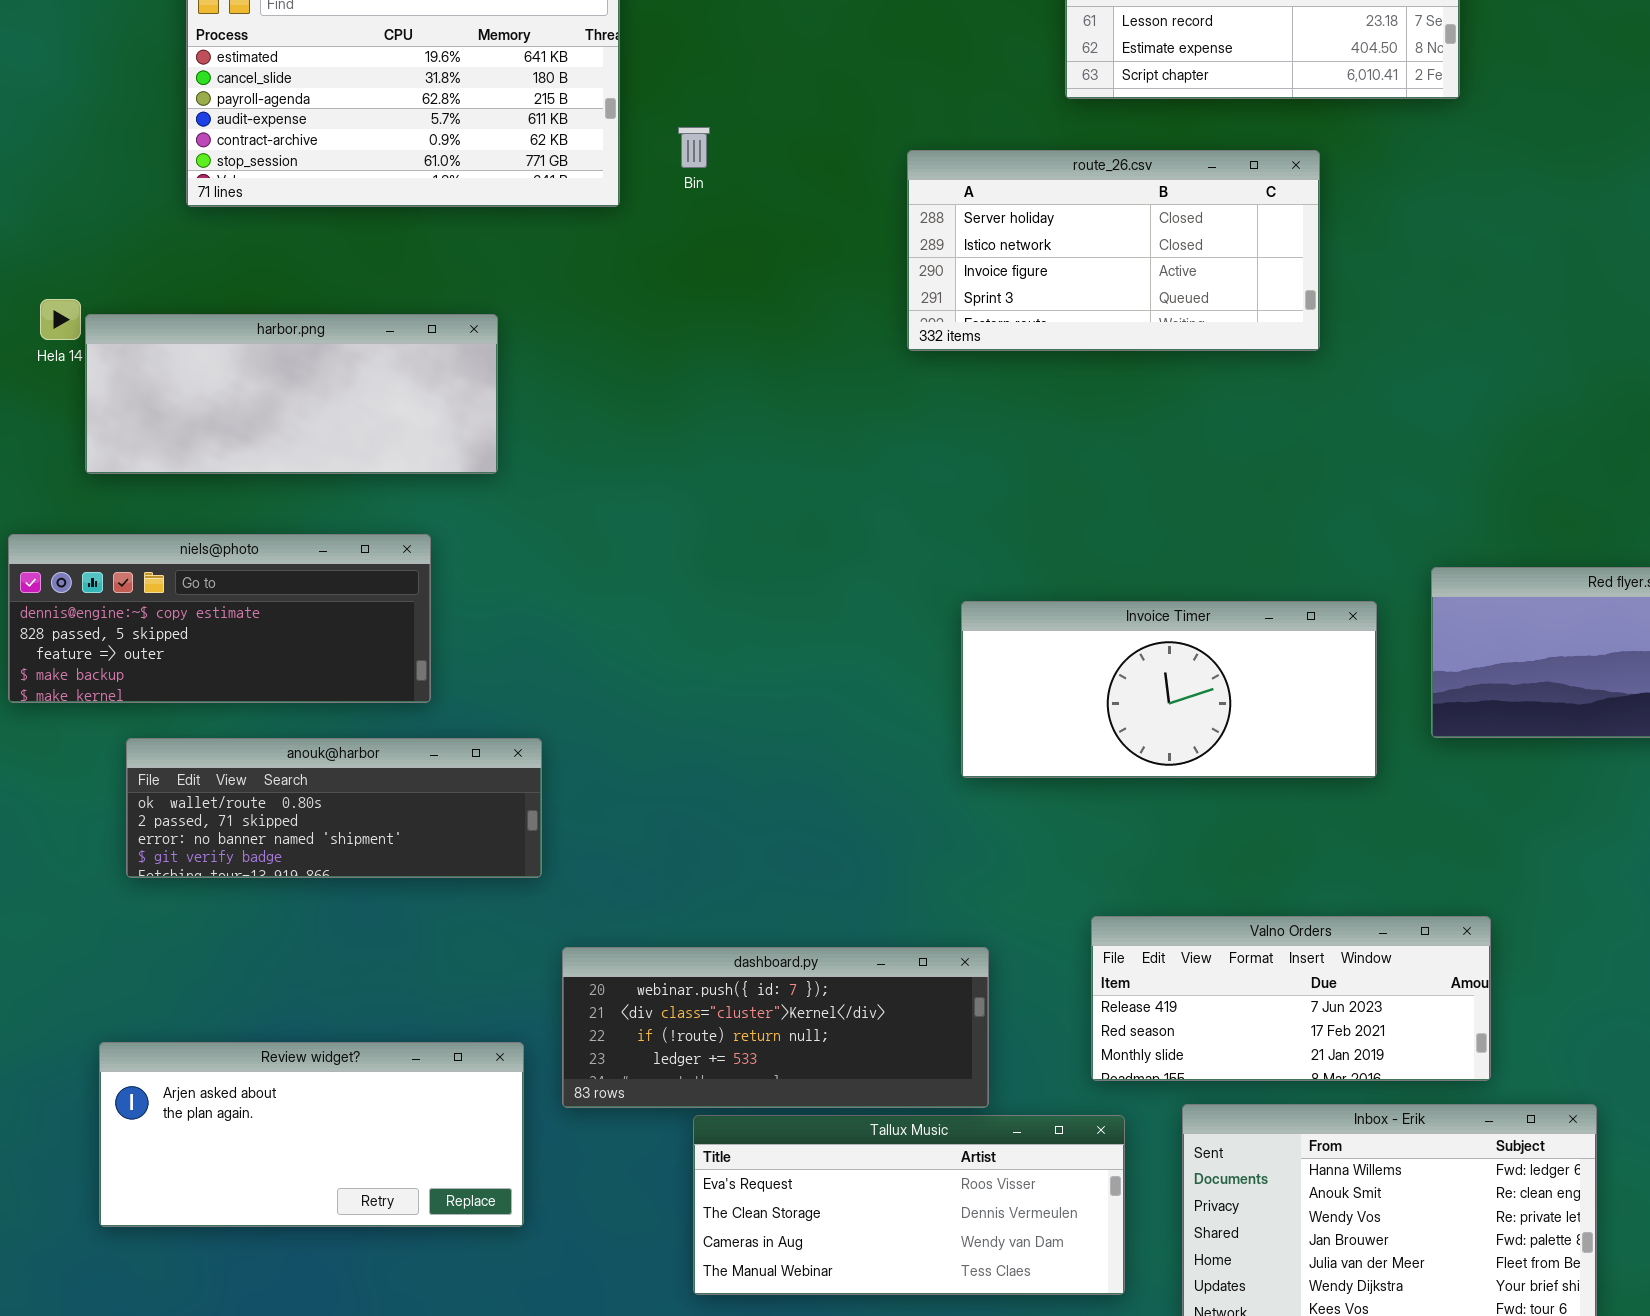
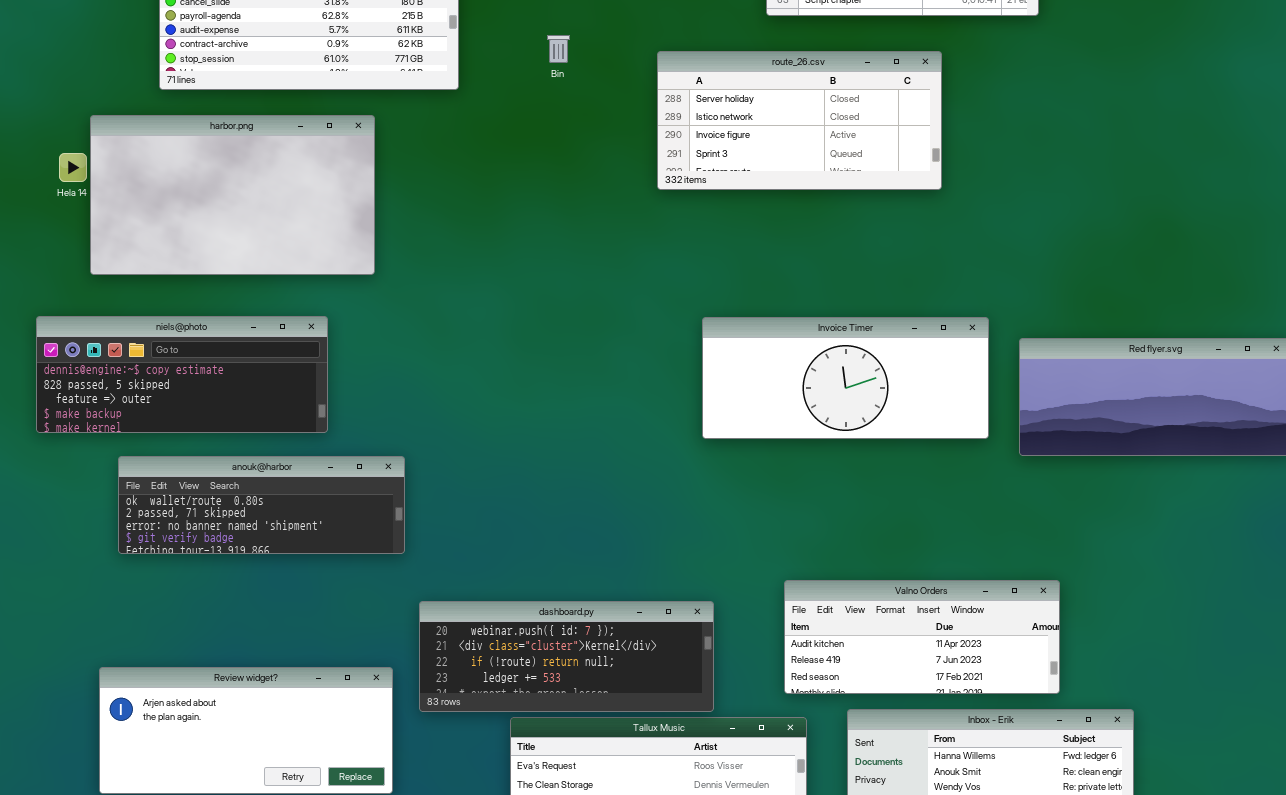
Bin: [678,127,710,168] -> [547,35,570,63], moved
harbor.png: [85,314,498,474] -> [90,115,375,275], resized
Invoice Timer: [961,601,1377,778] -> [702,317,989,439], moved
Valno Orders: [1091,916,1491,1081] -> [784,580,1060,694], scrolled up 1 row

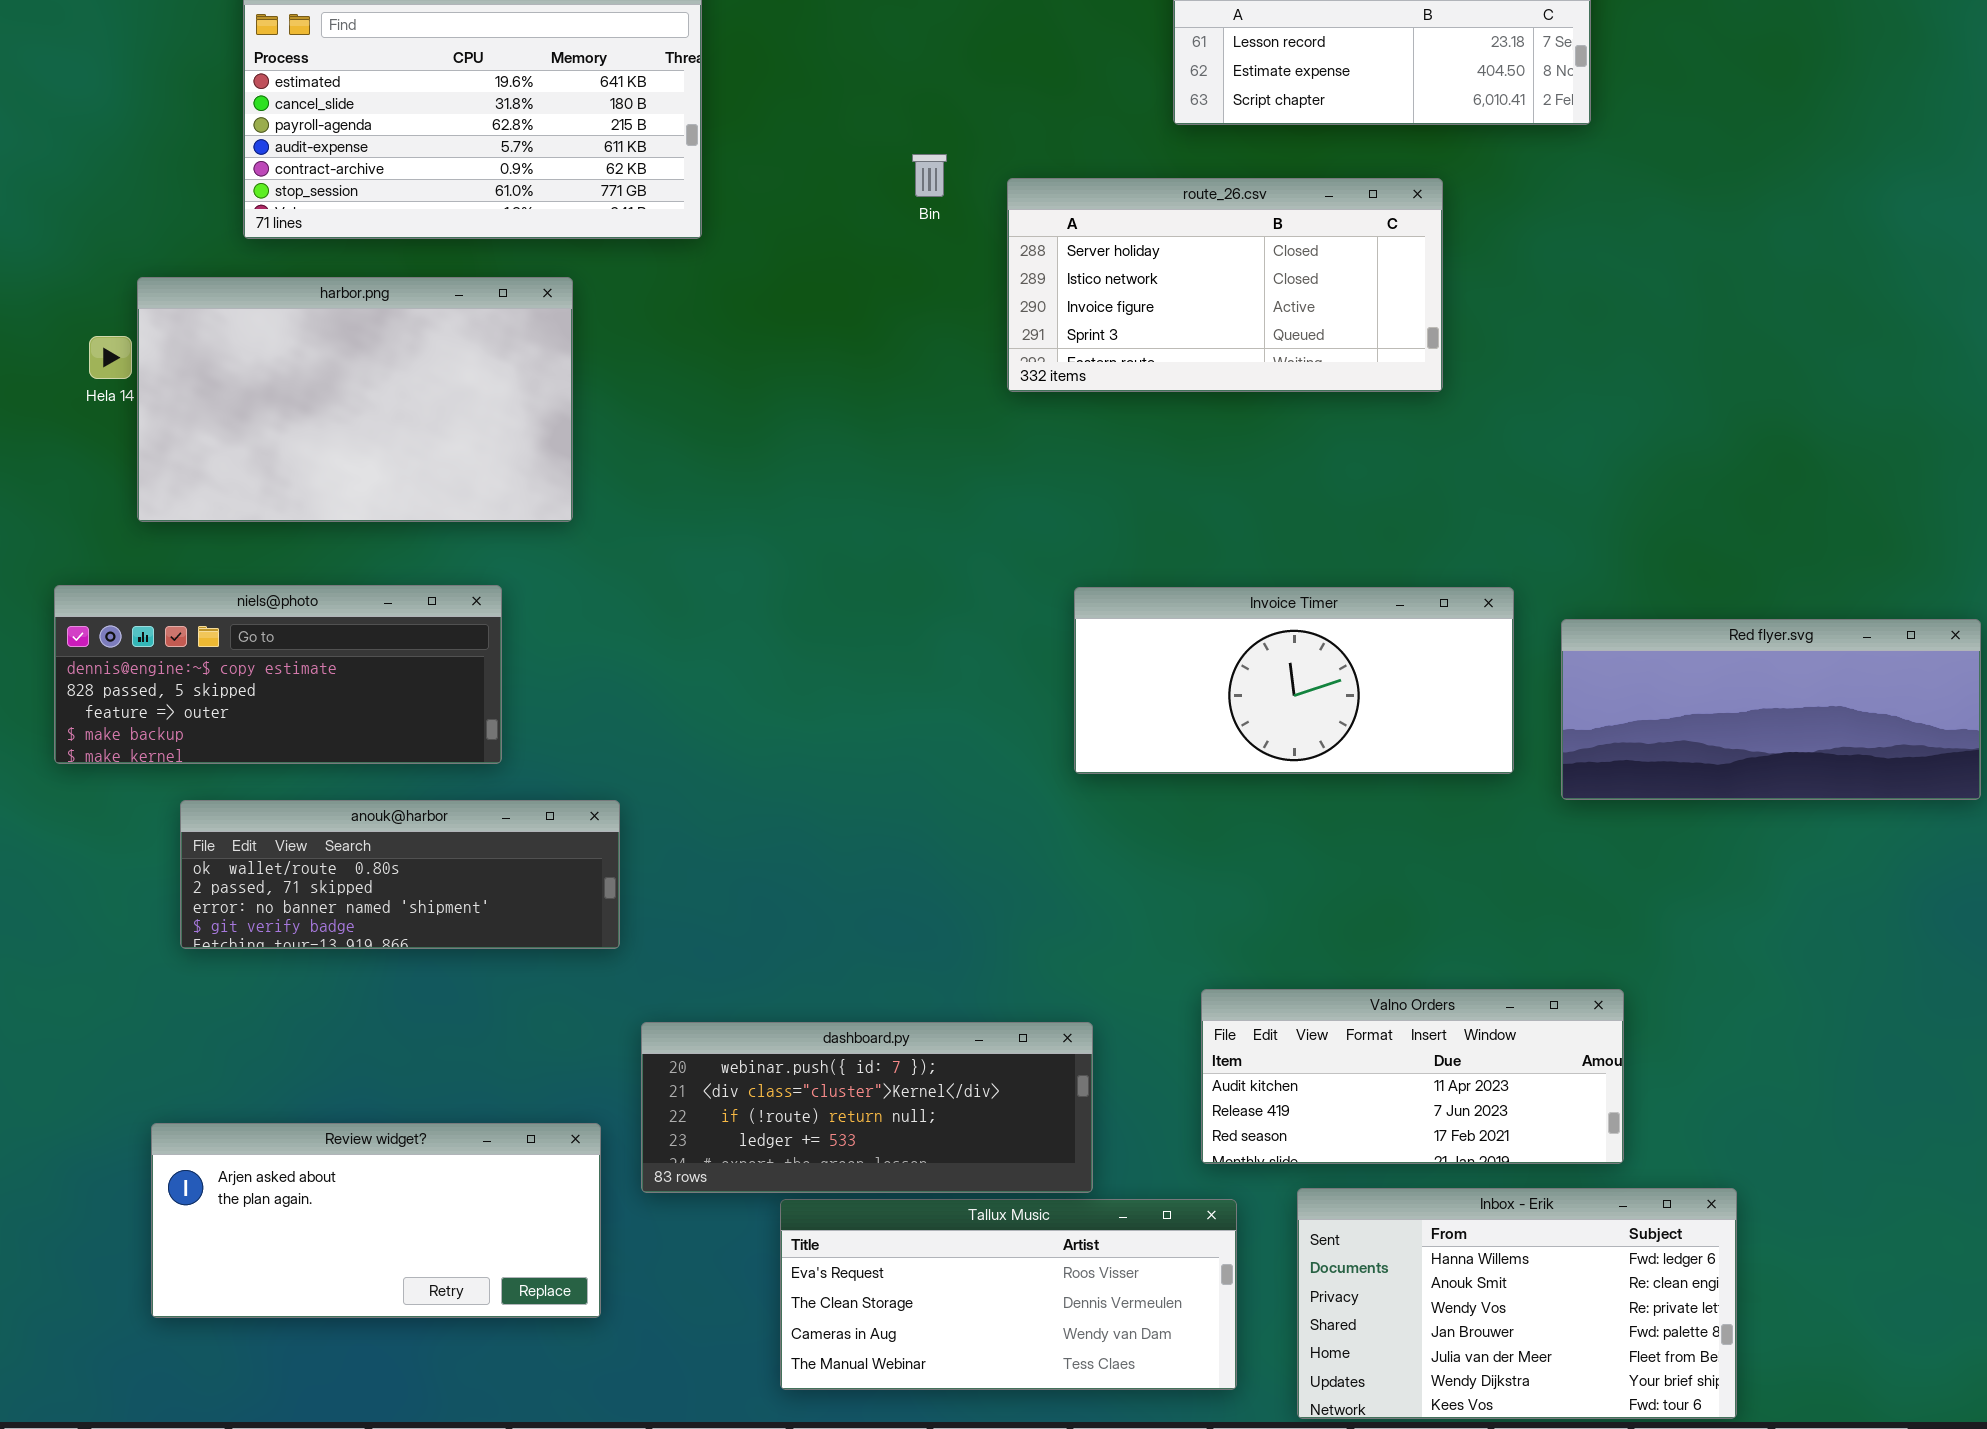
Bin: [547,35,570,63] -> [912,154,947,197], moved

